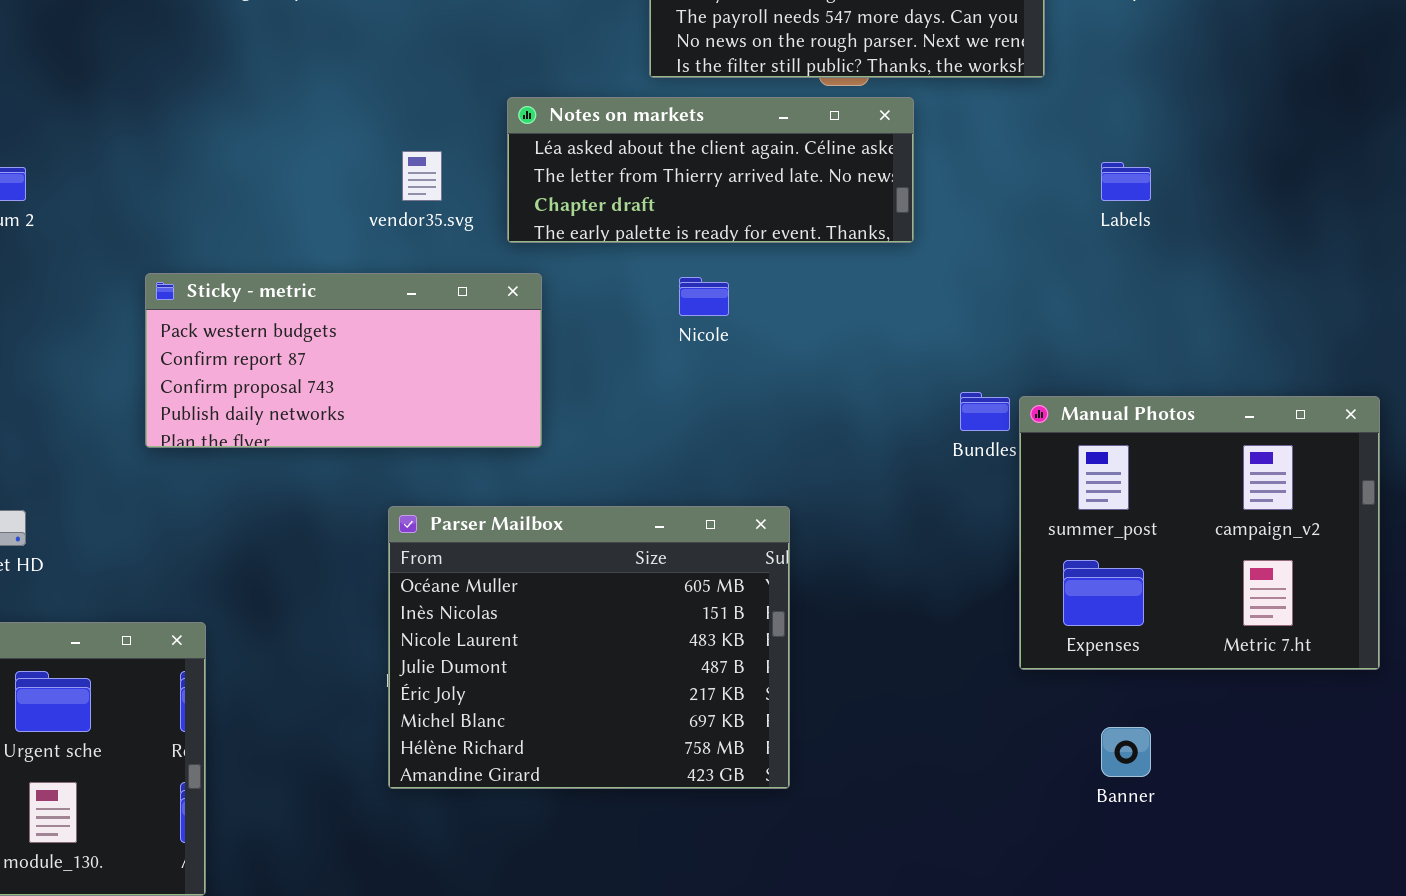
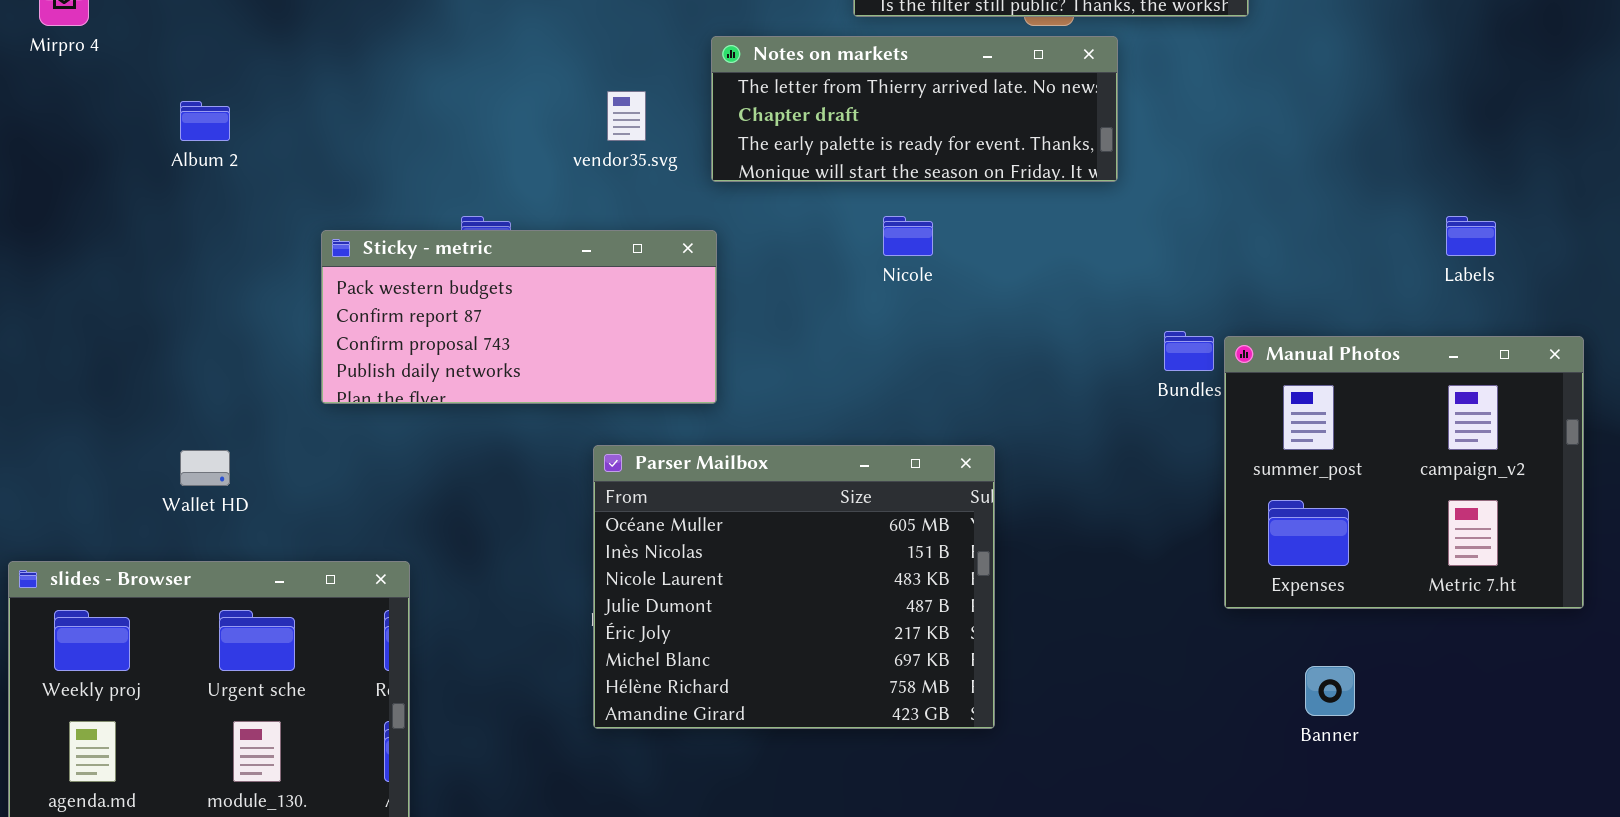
Notes on markets: [507,97,914,243] -> [711,36,1118,182], scrolled down 1 row
Labels: [1101,162,1151,201] -> [1446,216,1496,256], moved
Sticky - metric: [145,273,542,448] -> [321,230,717,404], moved

